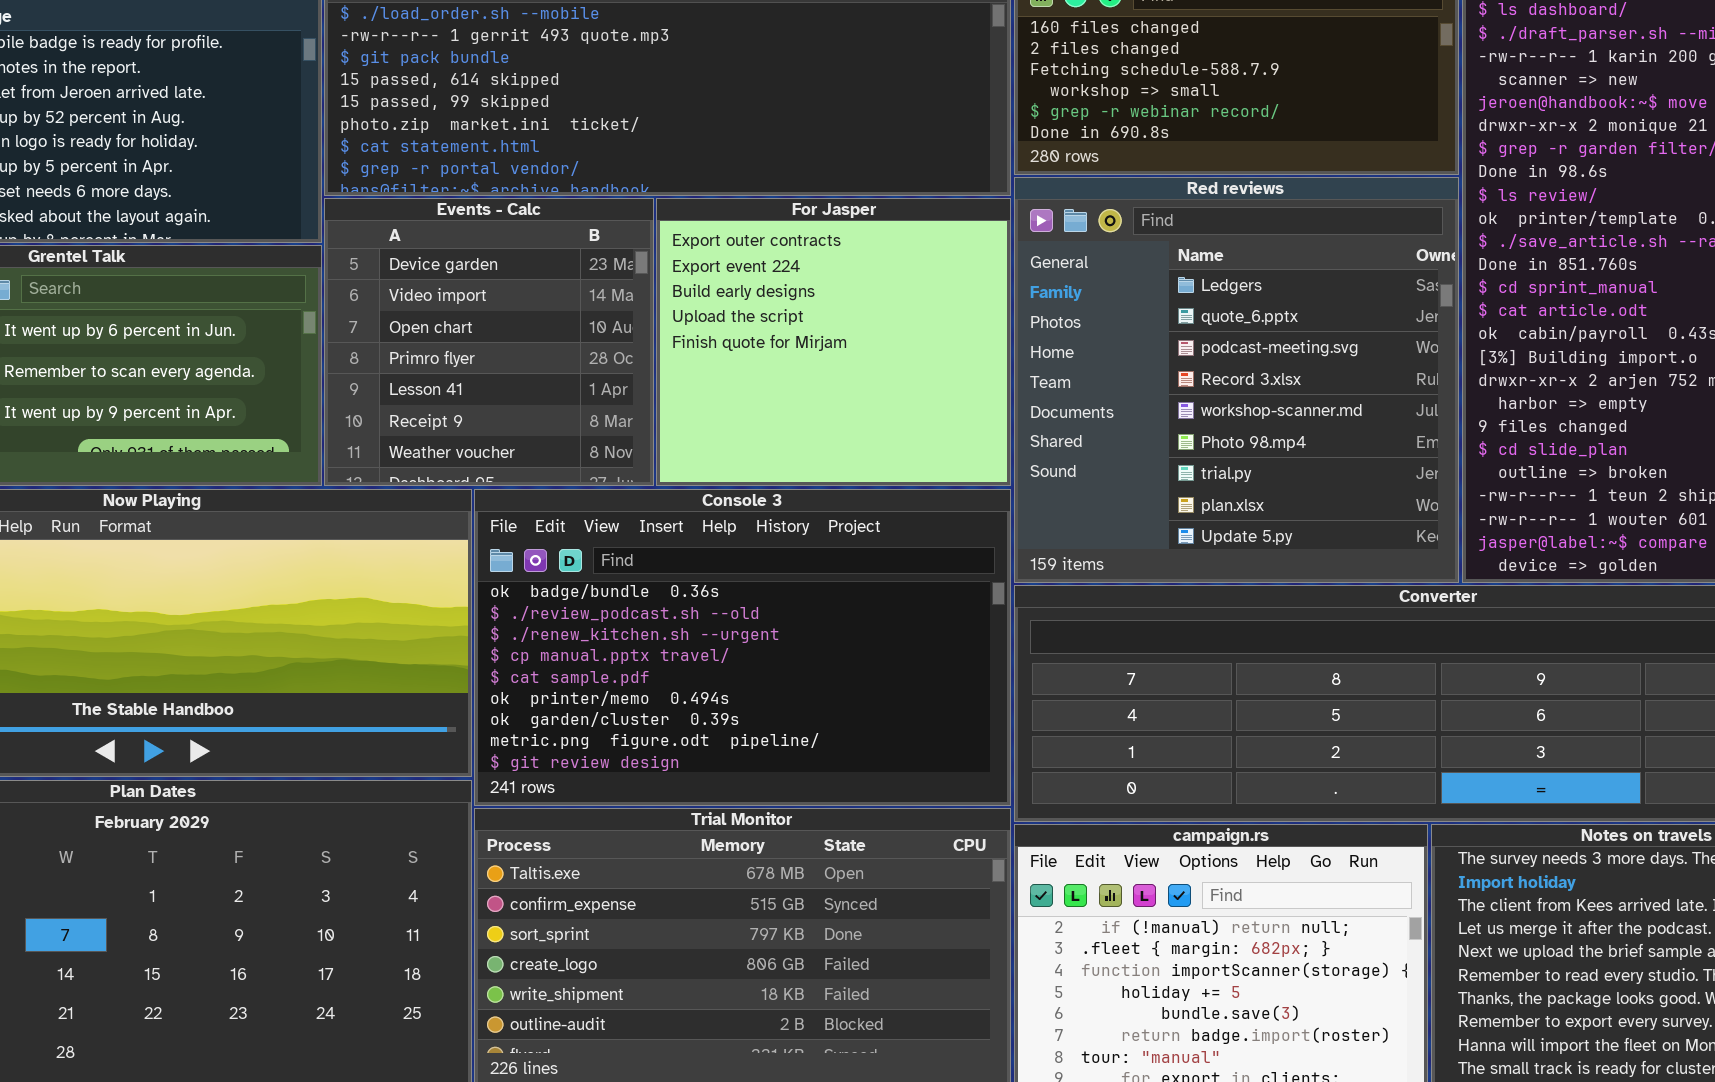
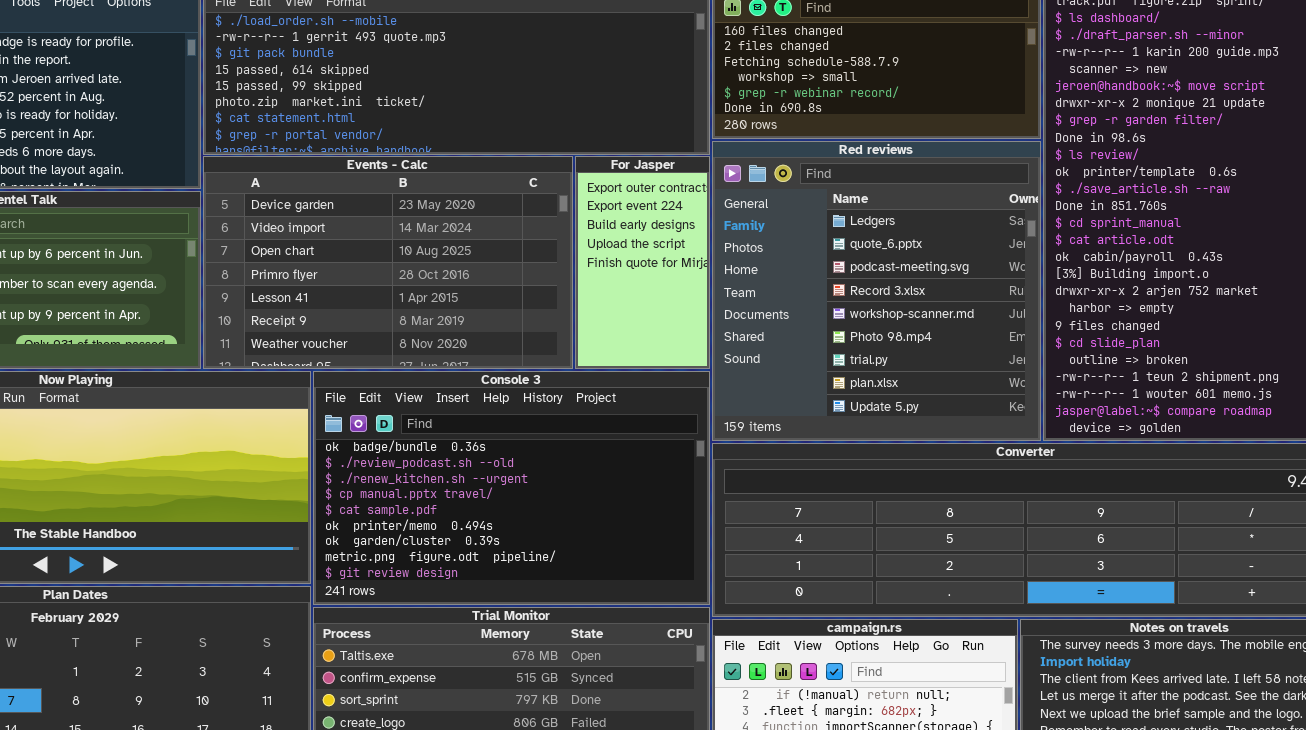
Events - Calc: [324,198,654,486] -> [203,156,573,369], resized
For Jasper: [656,198,1011,486] -> [575,156,710,369], resized

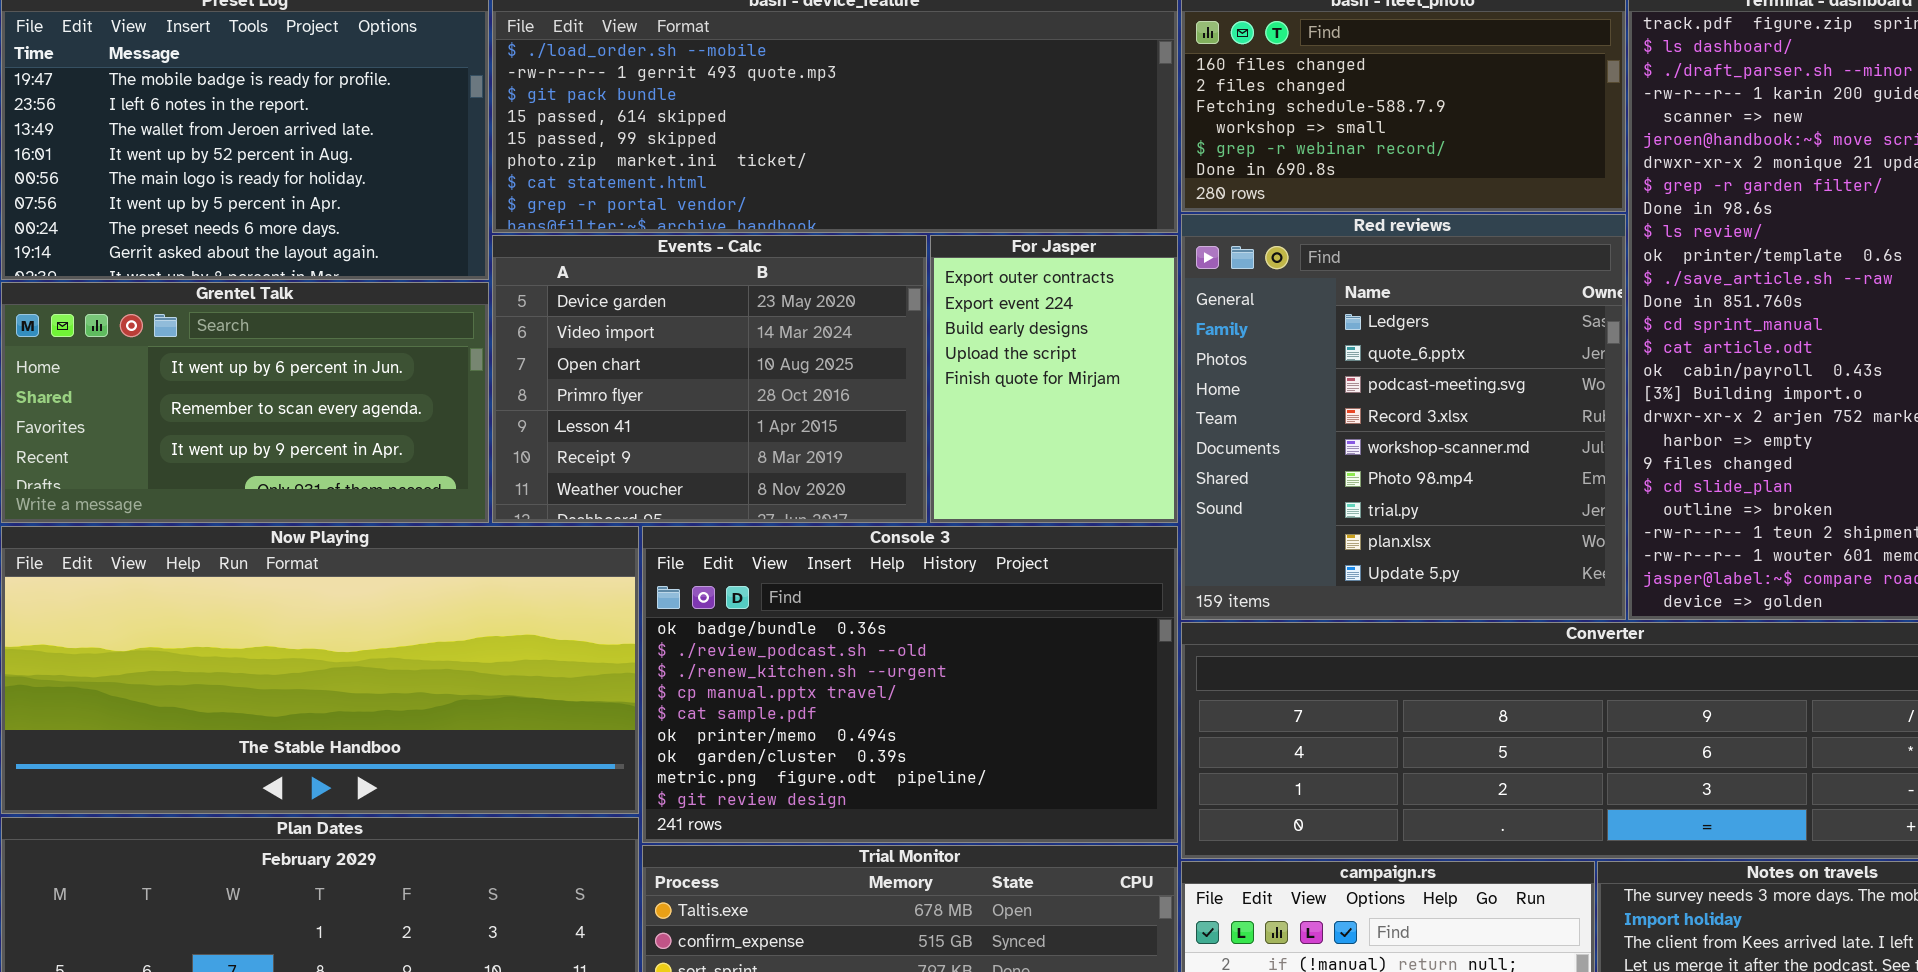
Events - Calc: [203,156,573,369] -> [492,235,927,523], resized
For Jasper: [575,156,710,369] -> [930,235,1178,523], resized

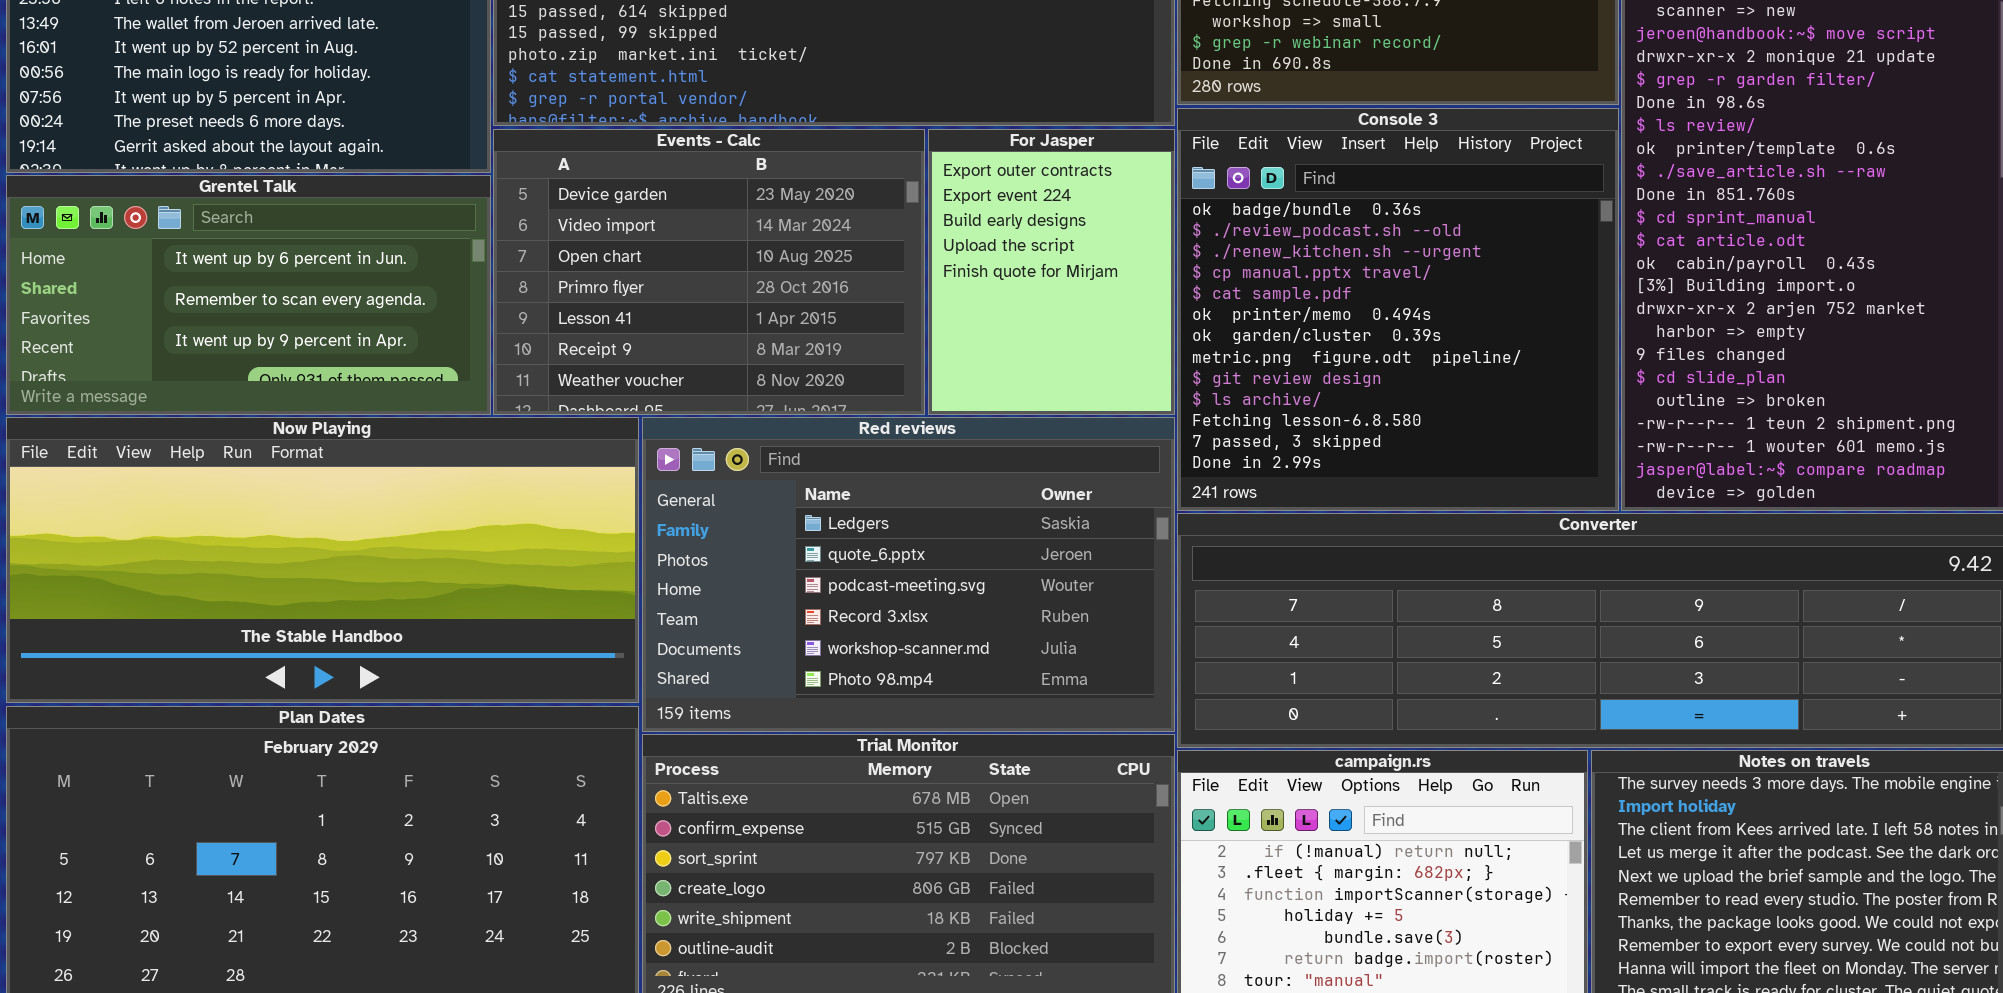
Red reviews: [1181,214,1626,620] -> [642,417,1175,732], moved, resized
Console 3: [642,526,1178,843] -> [1177,108,1619,511], moved, resized

